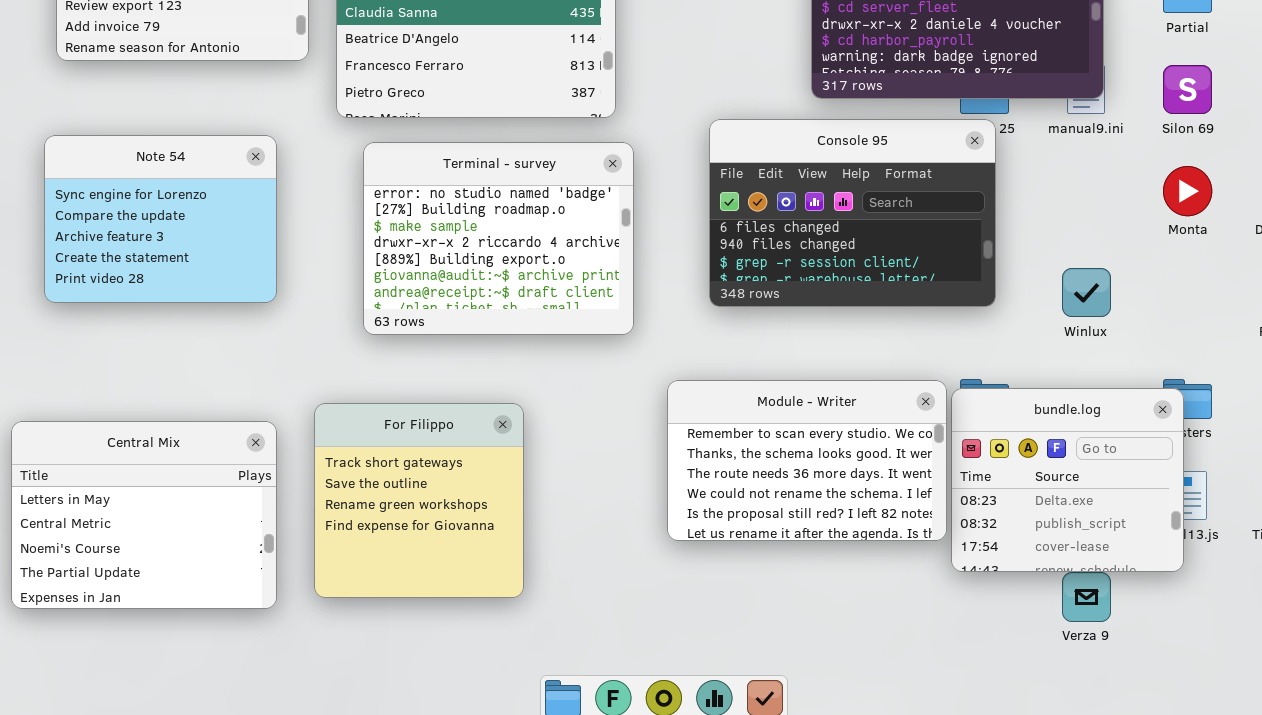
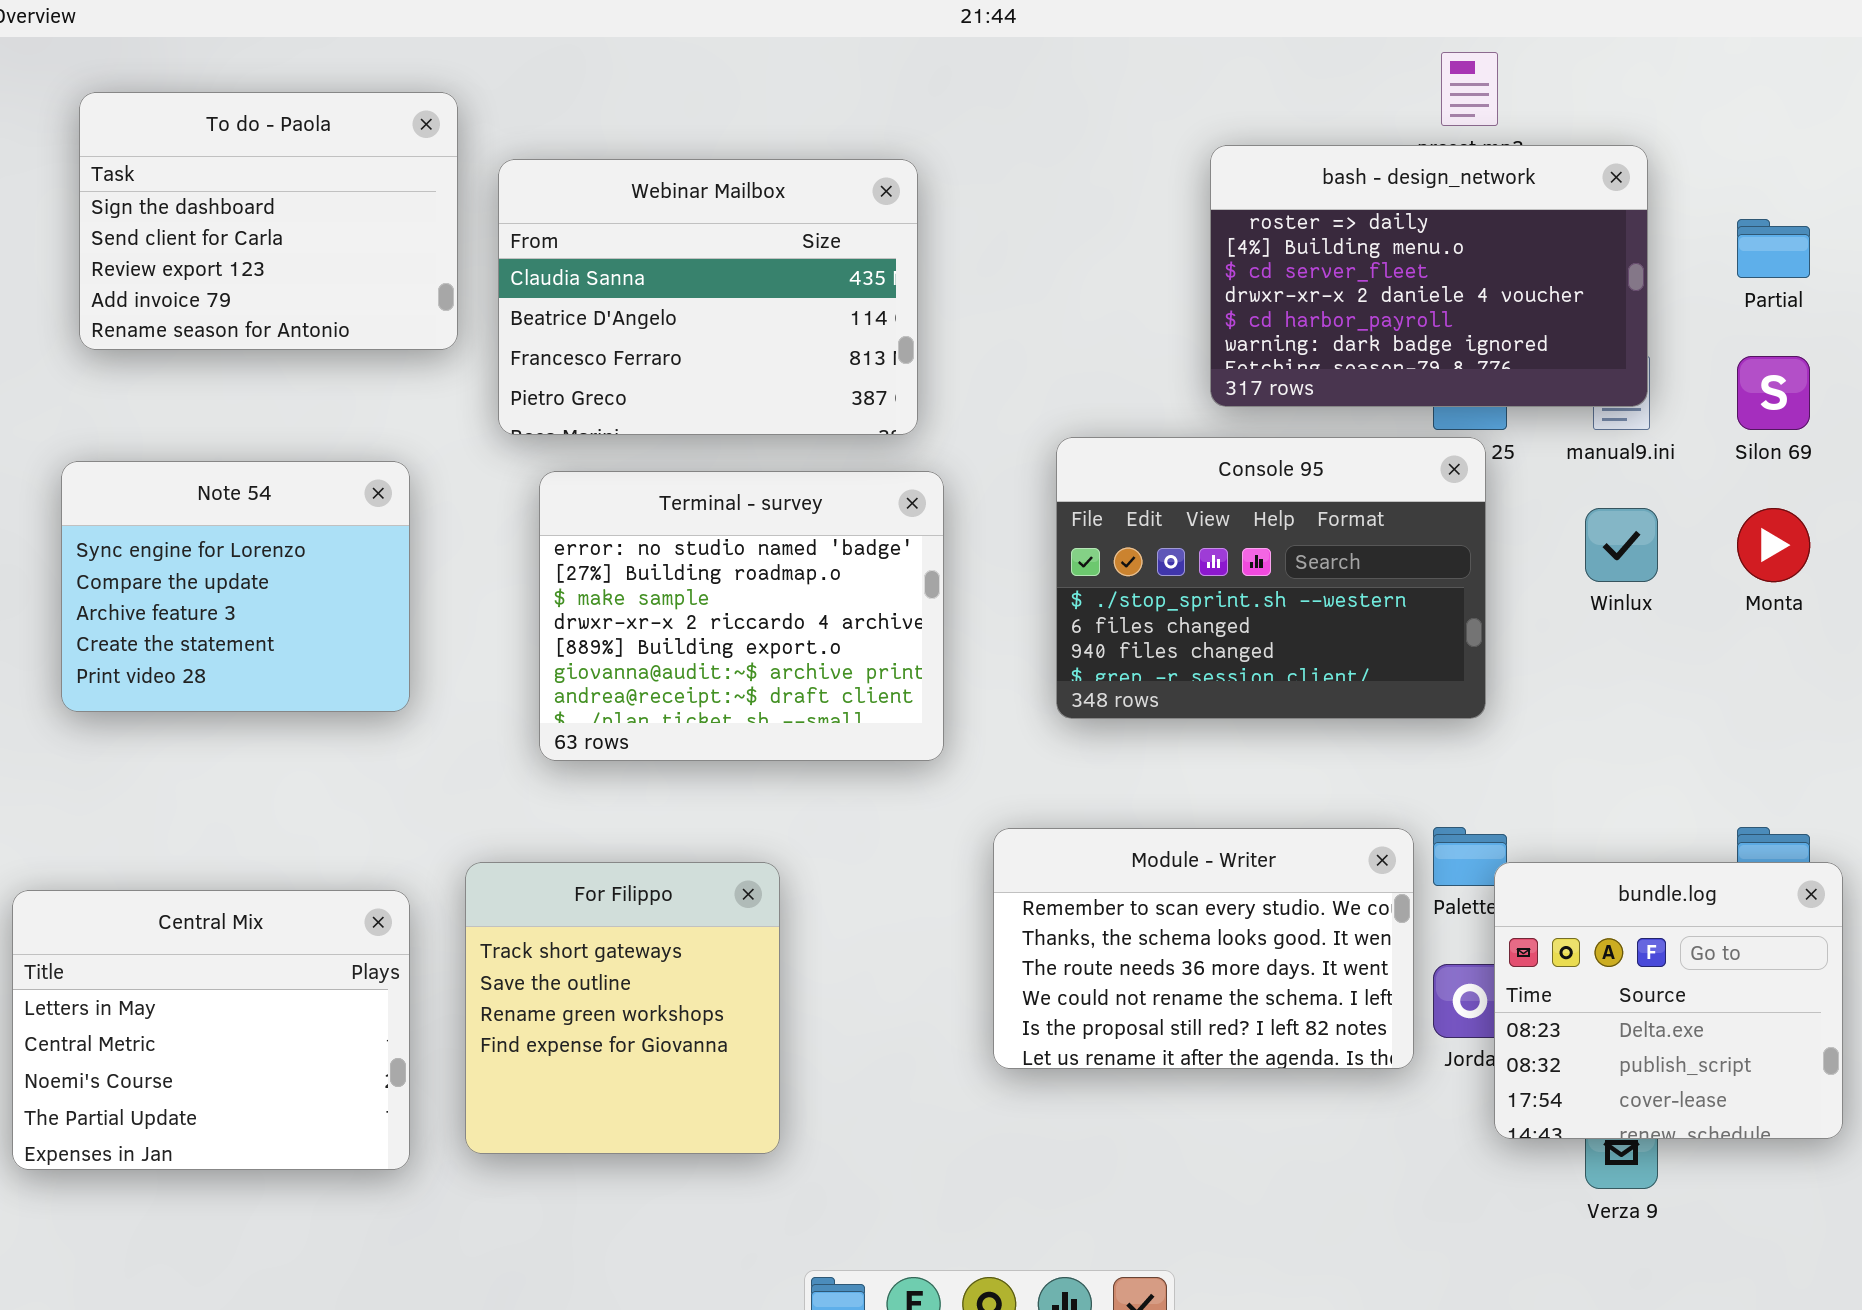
Console 95: [709,119,996,307] -> [1056,437,1486,719], scrolled up 1 row
Winlux: [1062,268,1111,317] -> [1585,508,1658,582], moved
bundle.log: [951,388,1184,572] -> [1494,862,1843,1139], moved

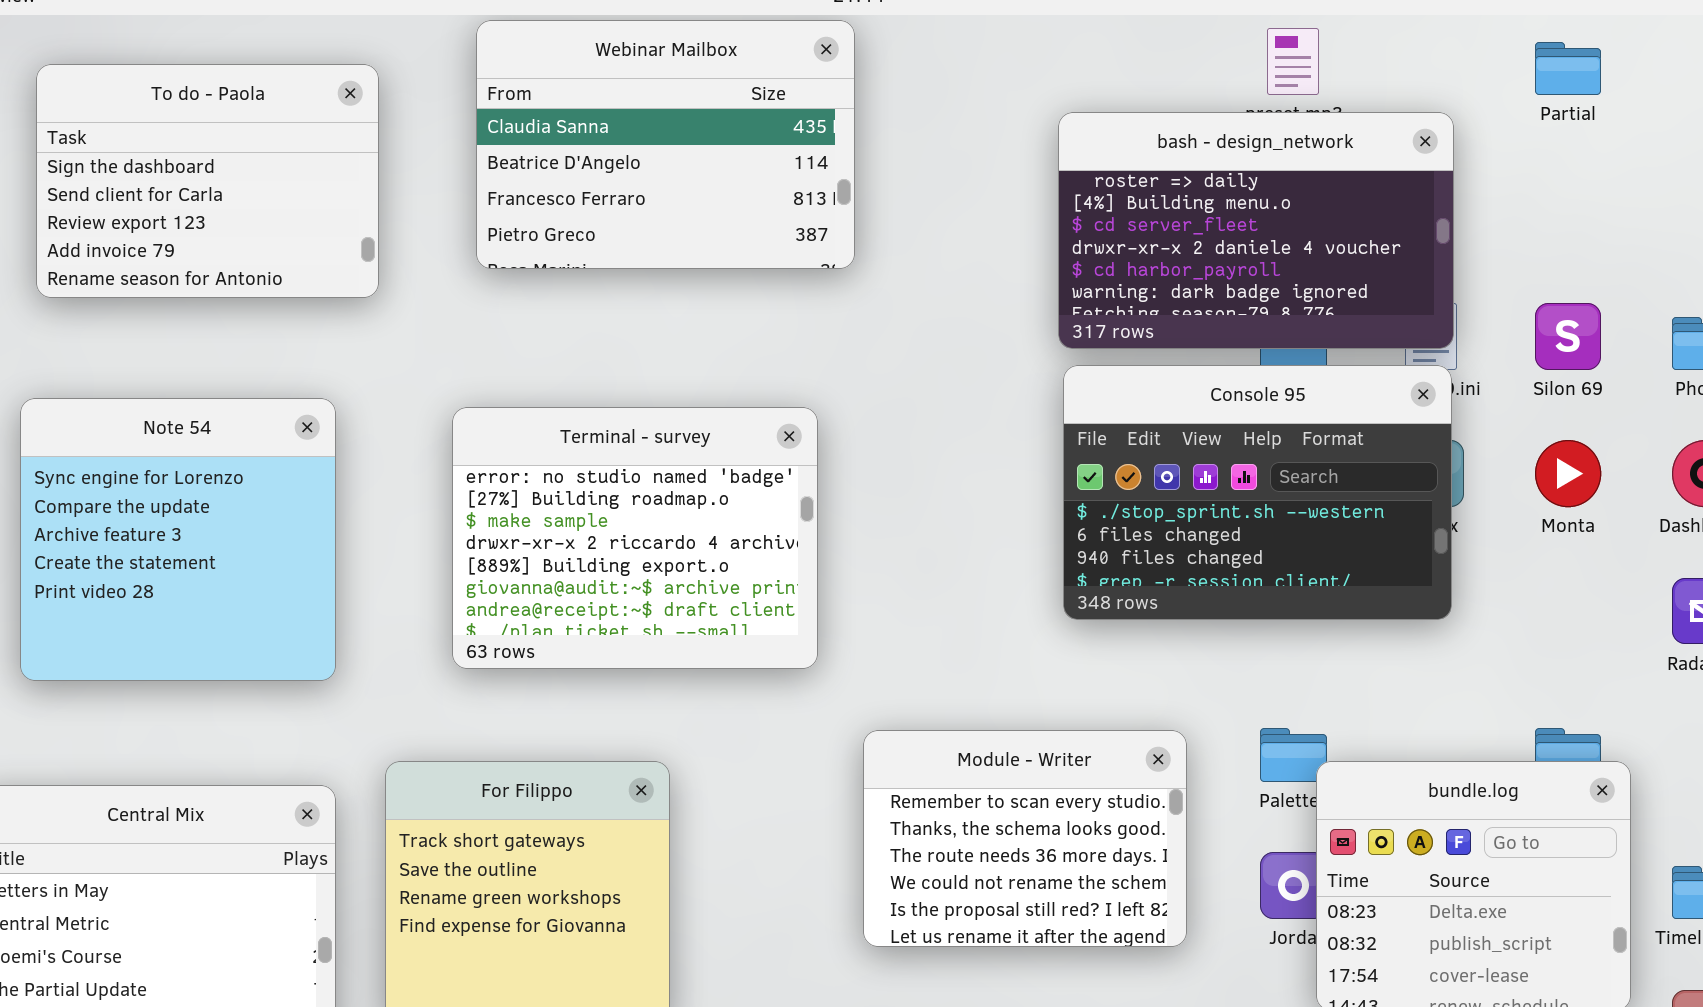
Webinar Mailbox: [498,159,918,435] -> [476,20,855,269], moved
Partial: [1737,219,1810,278] -> [1535,42,1601,95], moved
Console 95: [1056,437,1486,719] -> [1063,365,1452,620], moved
Note 54: [61,461,410,712] -> [20,398,336,681], resized
Module - Writer: [993,828,1414,1069] -> [863,730,1187,947], resized

